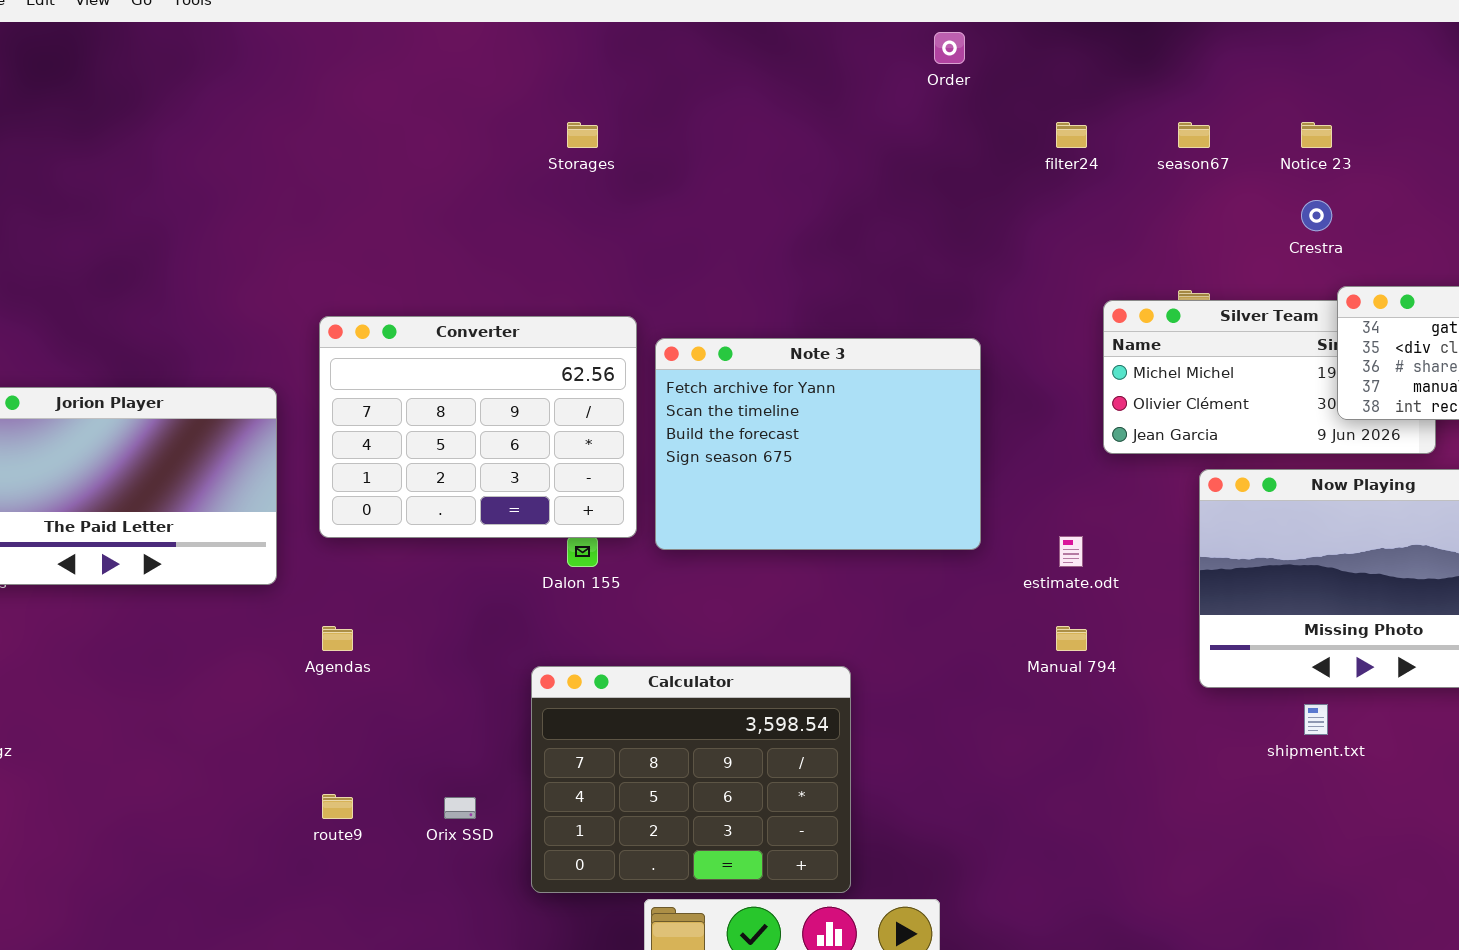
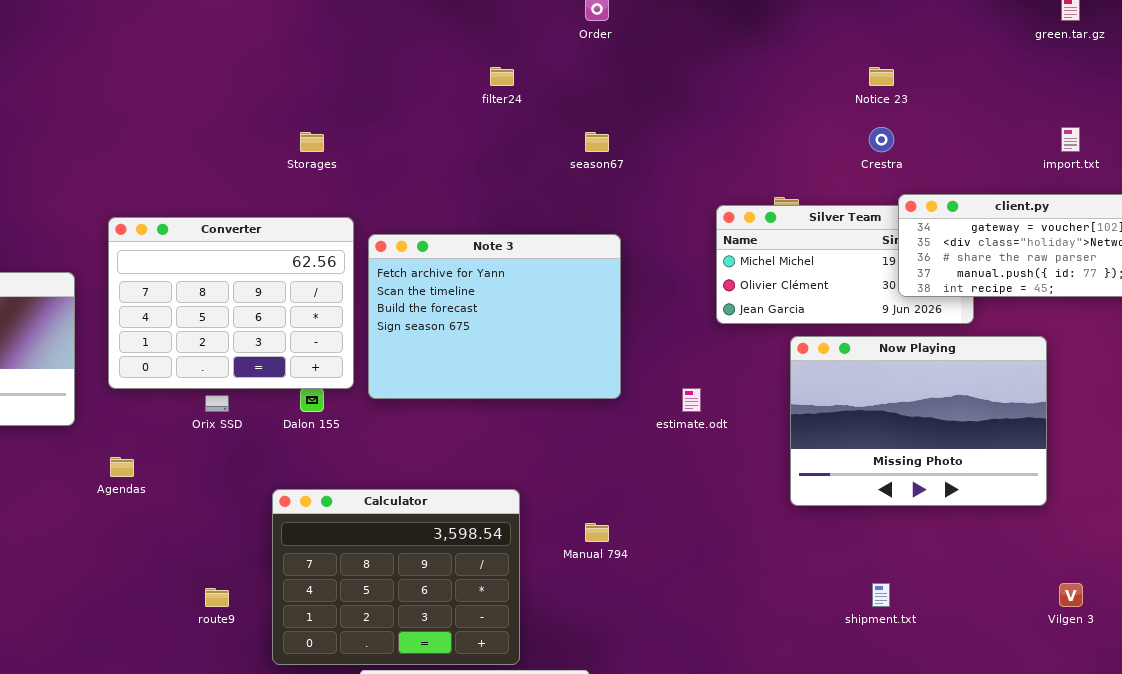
Storages: [567,122,598,148] -> [300,132,324,152], moved
filter24: [1056,122,1087,148] -> [490,67,514,86], moved
season67: [1178,122,1210,148] -> [585,132,609,152], moved
Manual 794: [1056,626,1087,651] -> [585,523,609,542], moved
shipment.txt: [1304,704,1328,735] -> [872,583,890,607], moved
route9: [322,794,353,819] -> [205,588,229,607], moved
Orix SSD: [444,797,476,819] -> [205,395,229,412], moved

